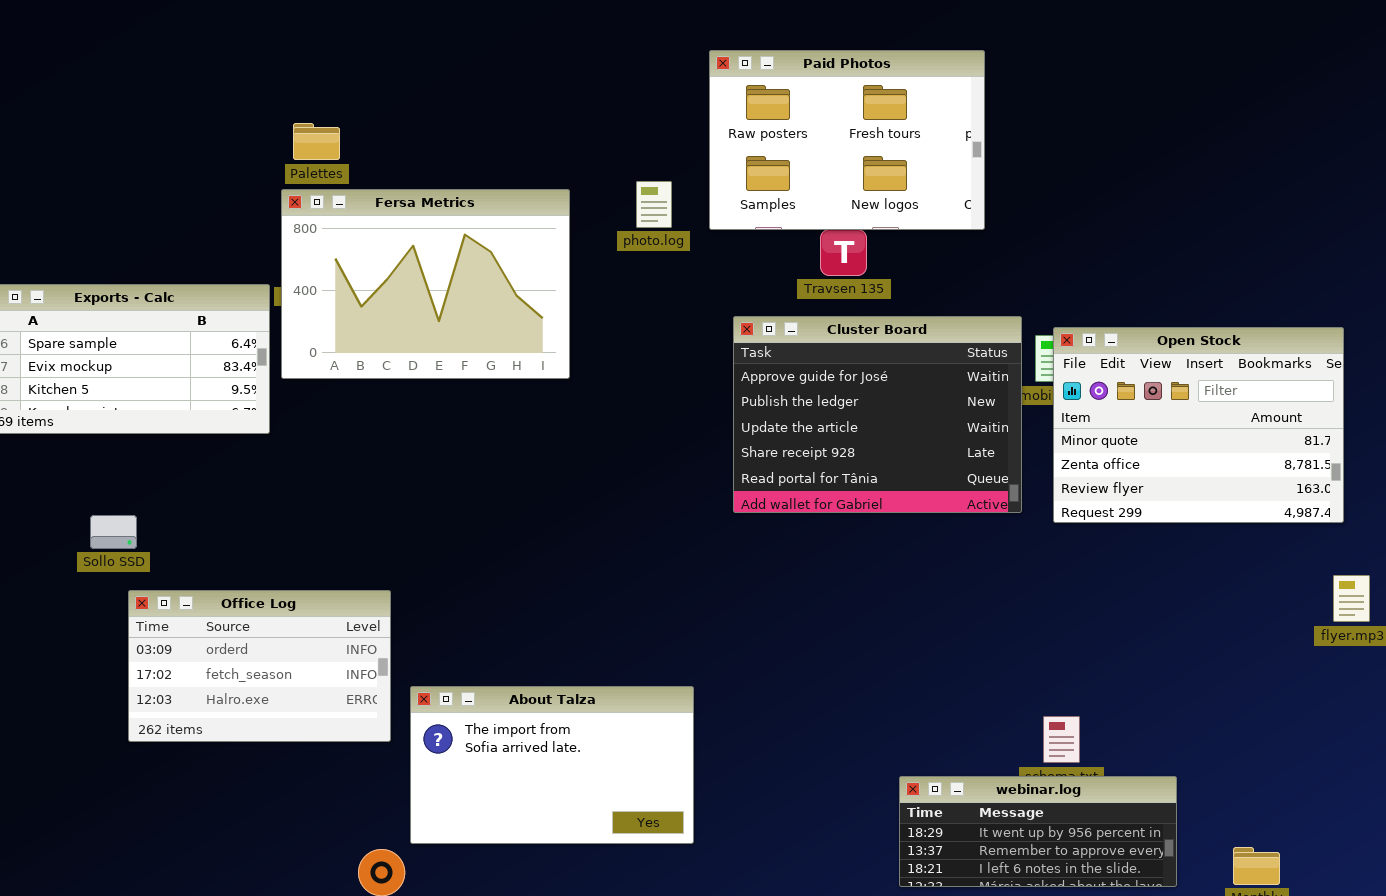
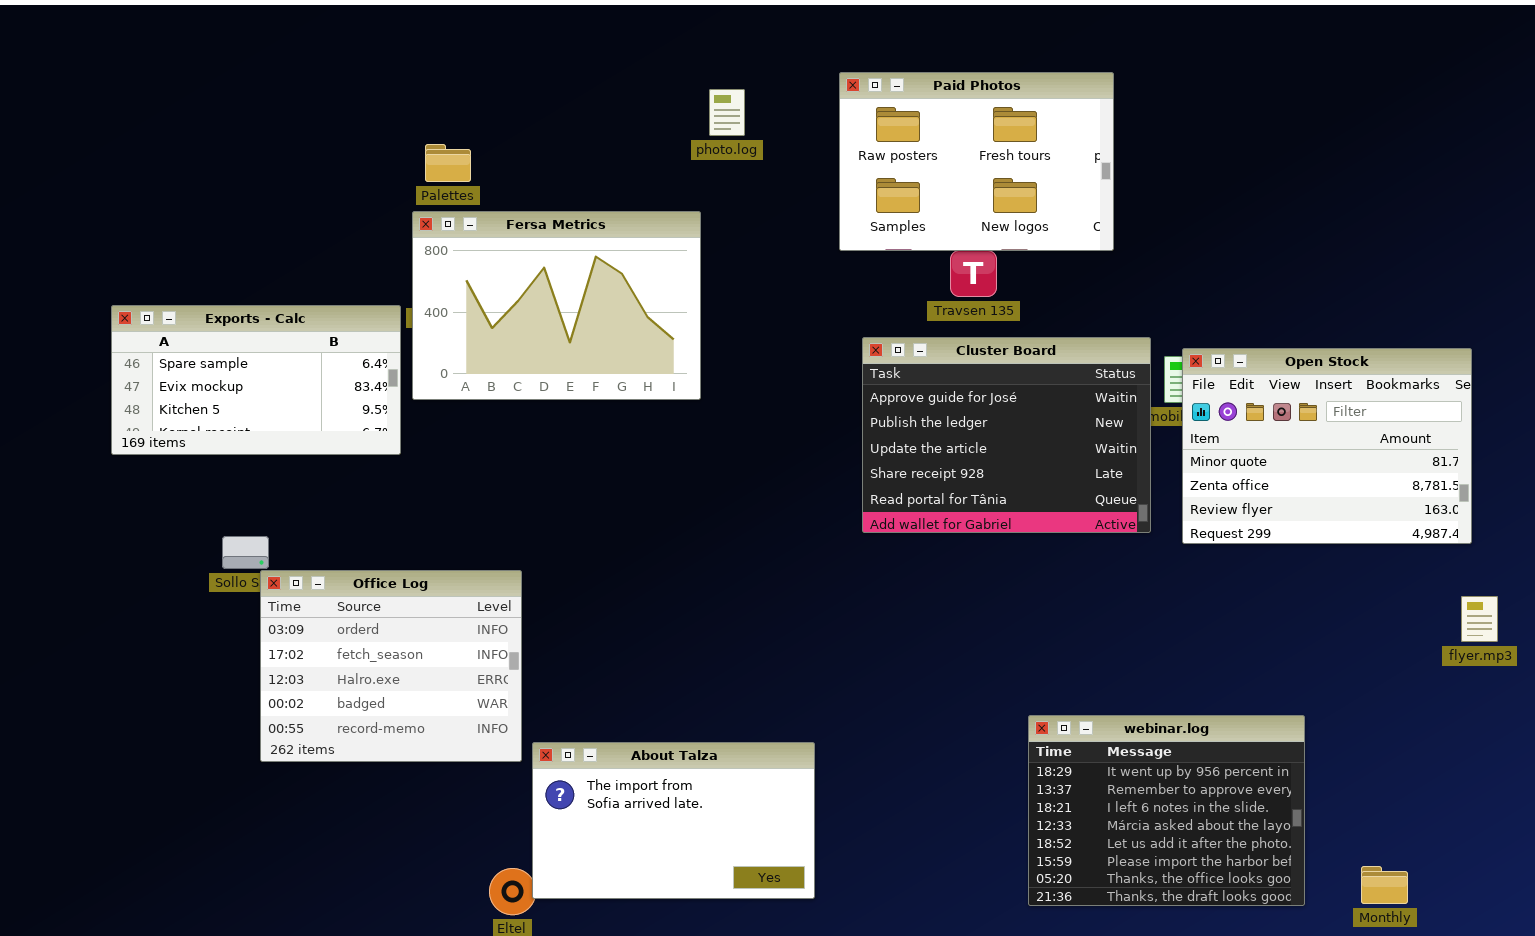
photo.log: [636,181,672,228] -> [709,89,745,136], moved
Office Log: [128,590,391,742] -> [260,570,522,762], resized
About Talza: [410,686,694,844] -> [532,742,815,899], moved
webinar.log: [899,776,1177,887] -> [1028,715,1305,906], resized

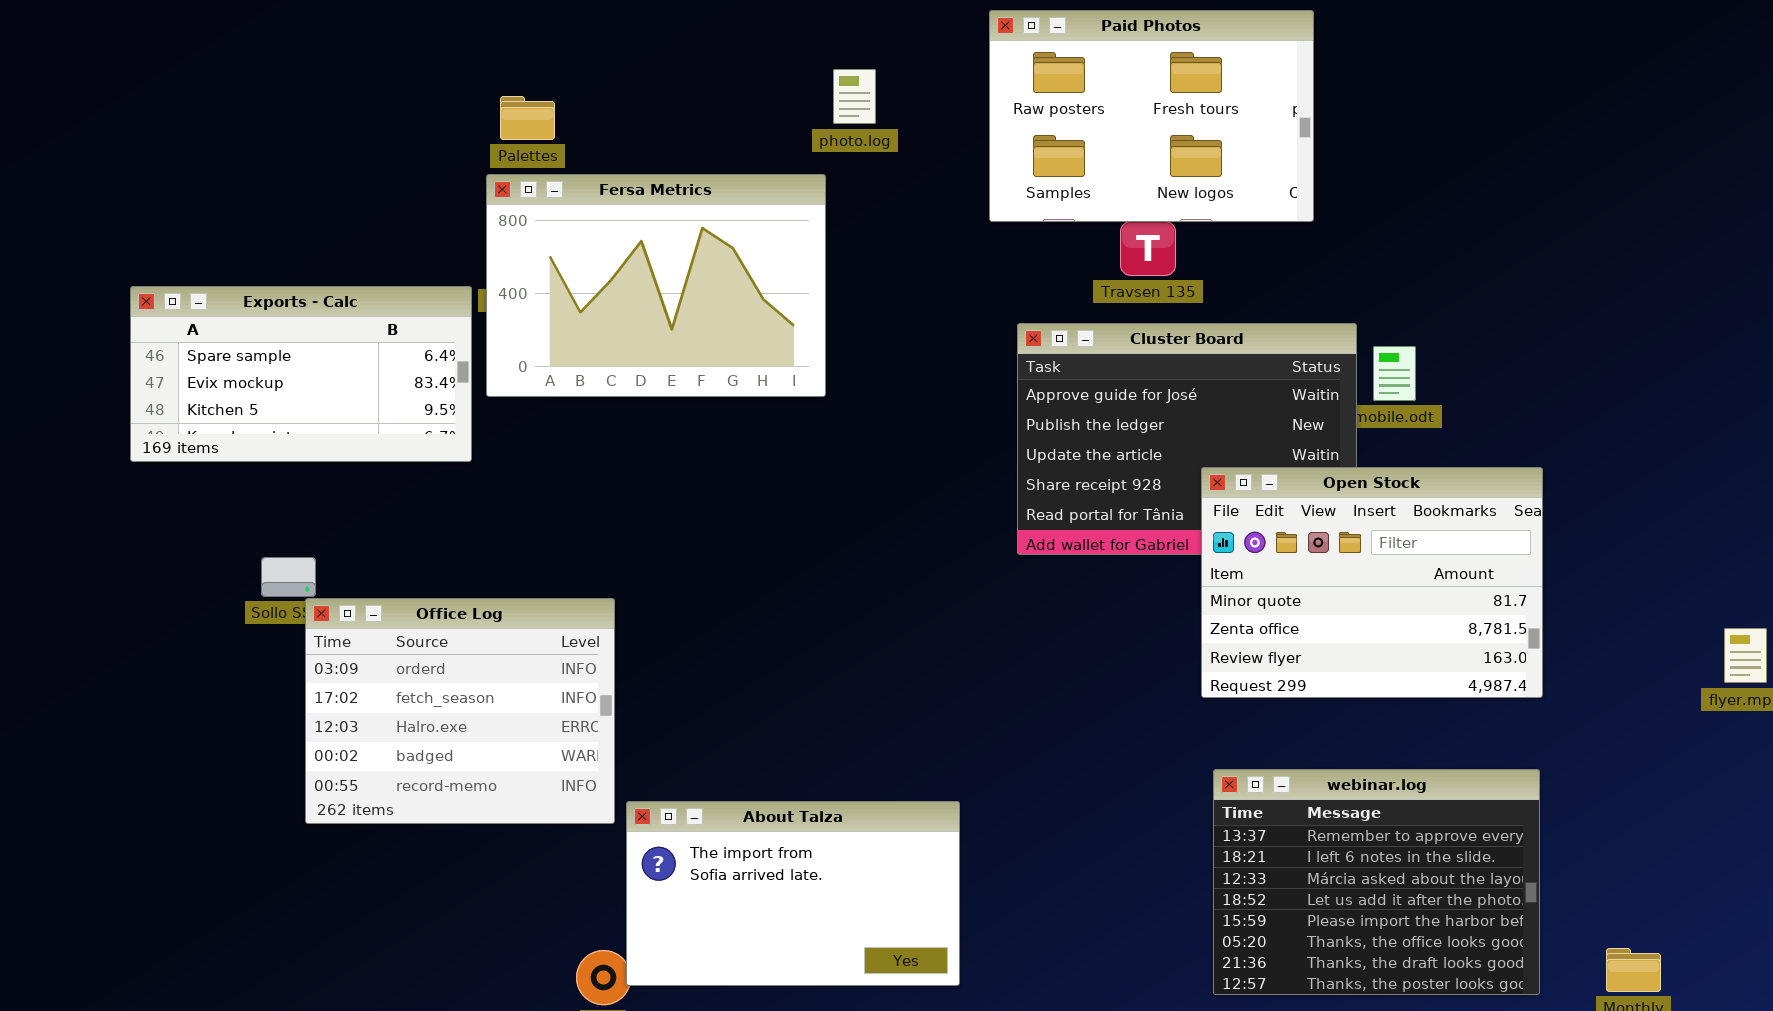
photo.log: [709,89,745,136] -> [833,69,876,124], moved
Open Stock: [1182,348,1472,544] -> [1201,467,1543,698], moved
webinar.log: [1028,715,1305,906] -> [1213,769,1540,995], scrolled down 1 row

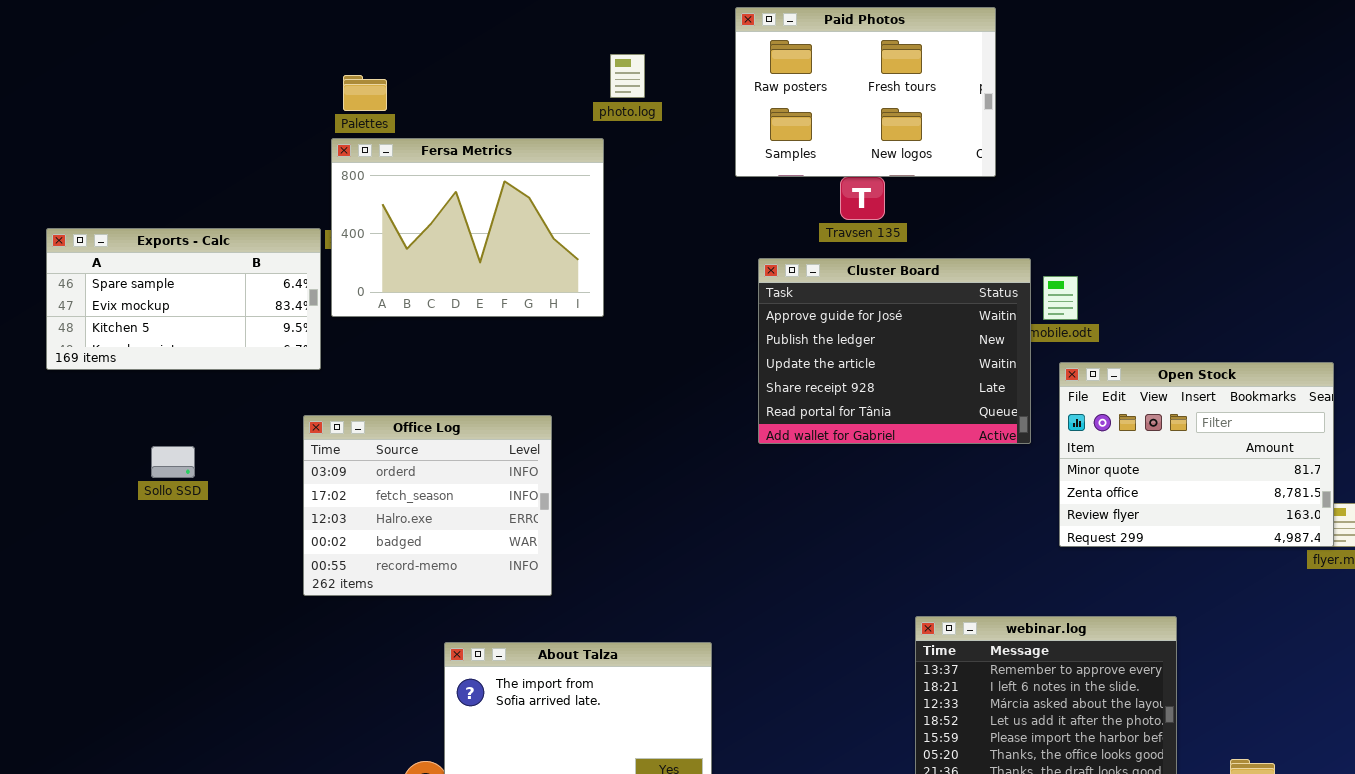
Open Stock: [1201,467,1543,698] -> [1059,362,1334,547], moved
Office Log: [305,598,615,824] -> [303,415,552,596], moved

